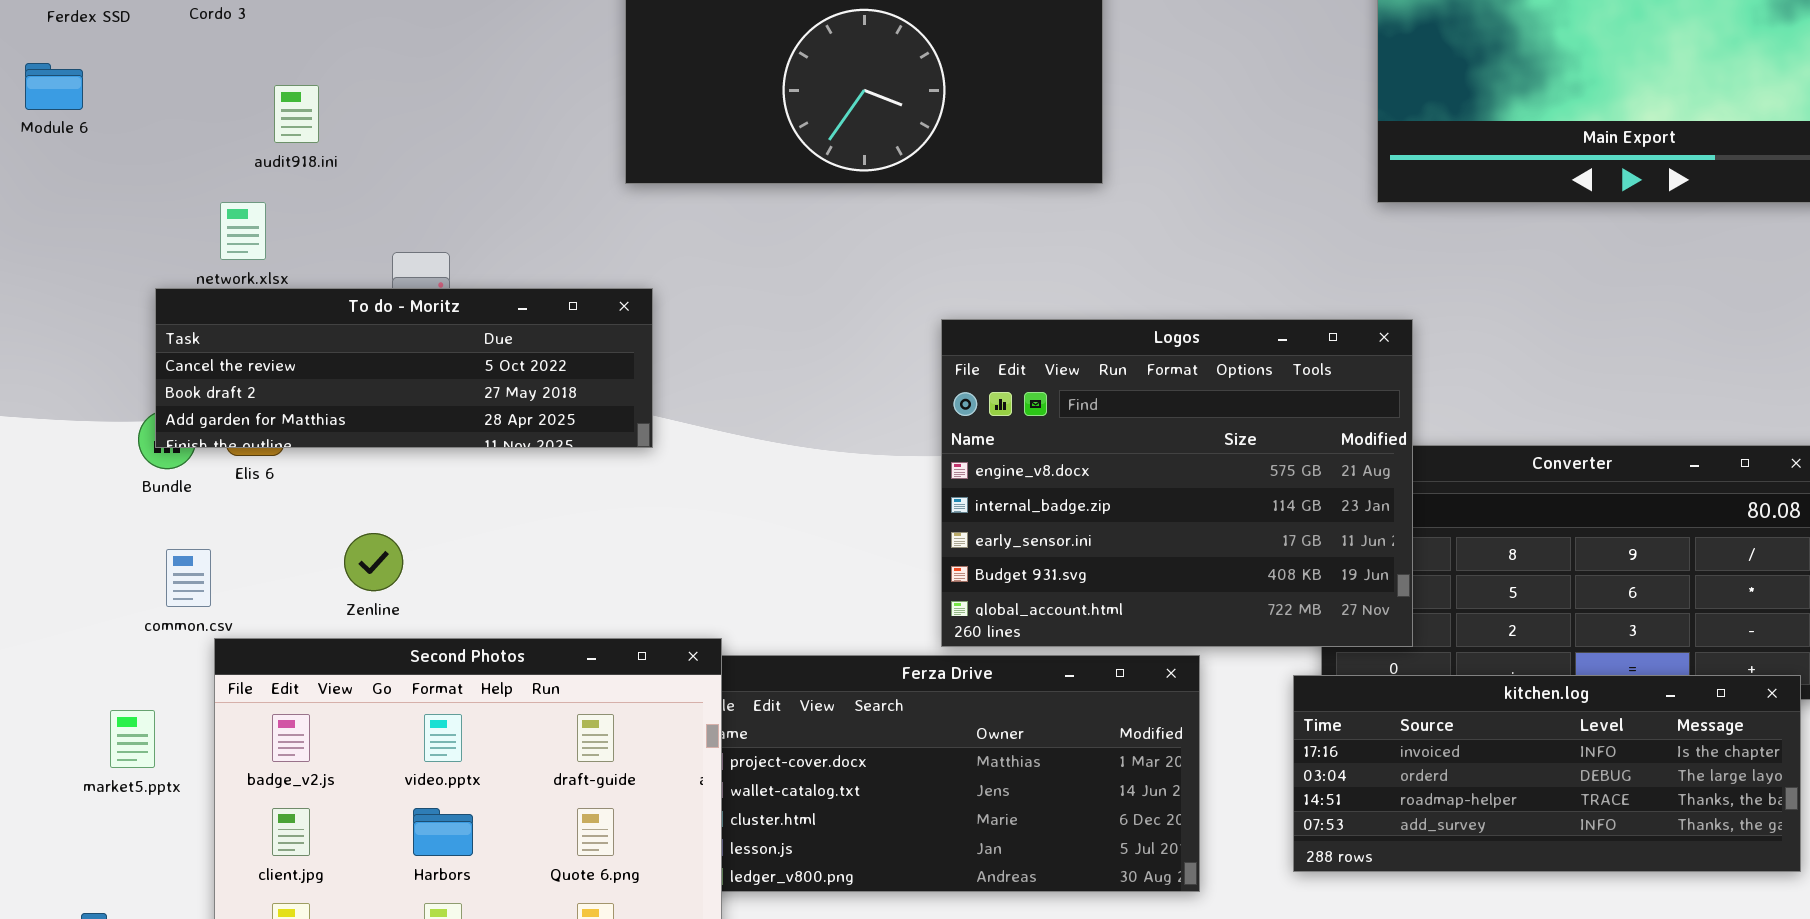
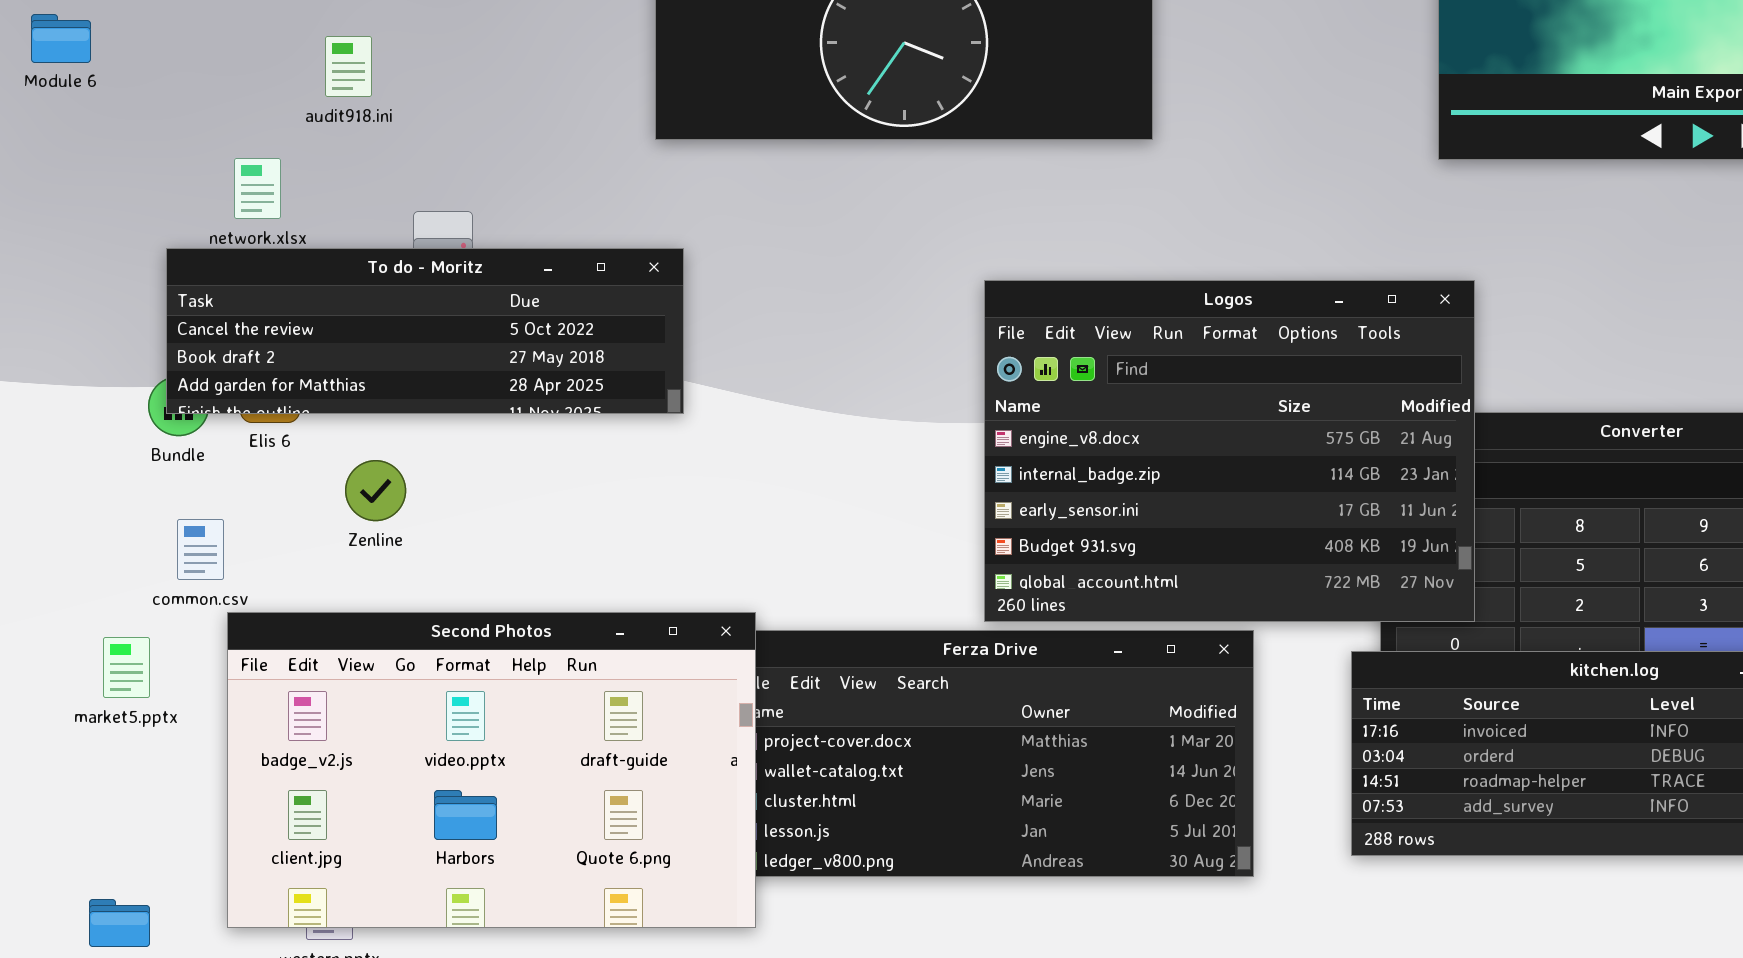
audit918.ini: [274,85,319,143] -> [325,36,372,97], moved
Zenline: [344,533,403,591] -> [345,460,406,521], moved
market5.pptx: [110,710,155,768] -> [103,637,150,698], moved

